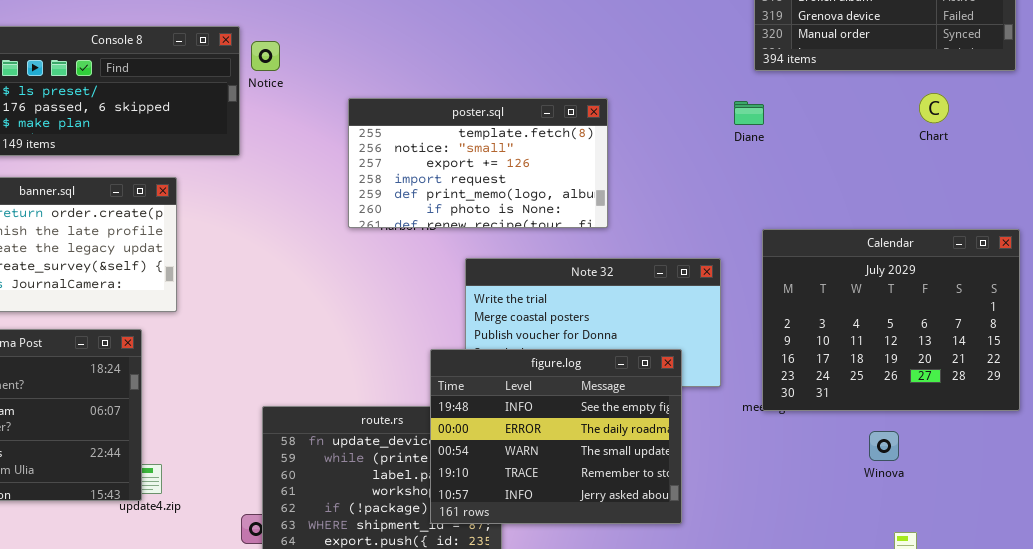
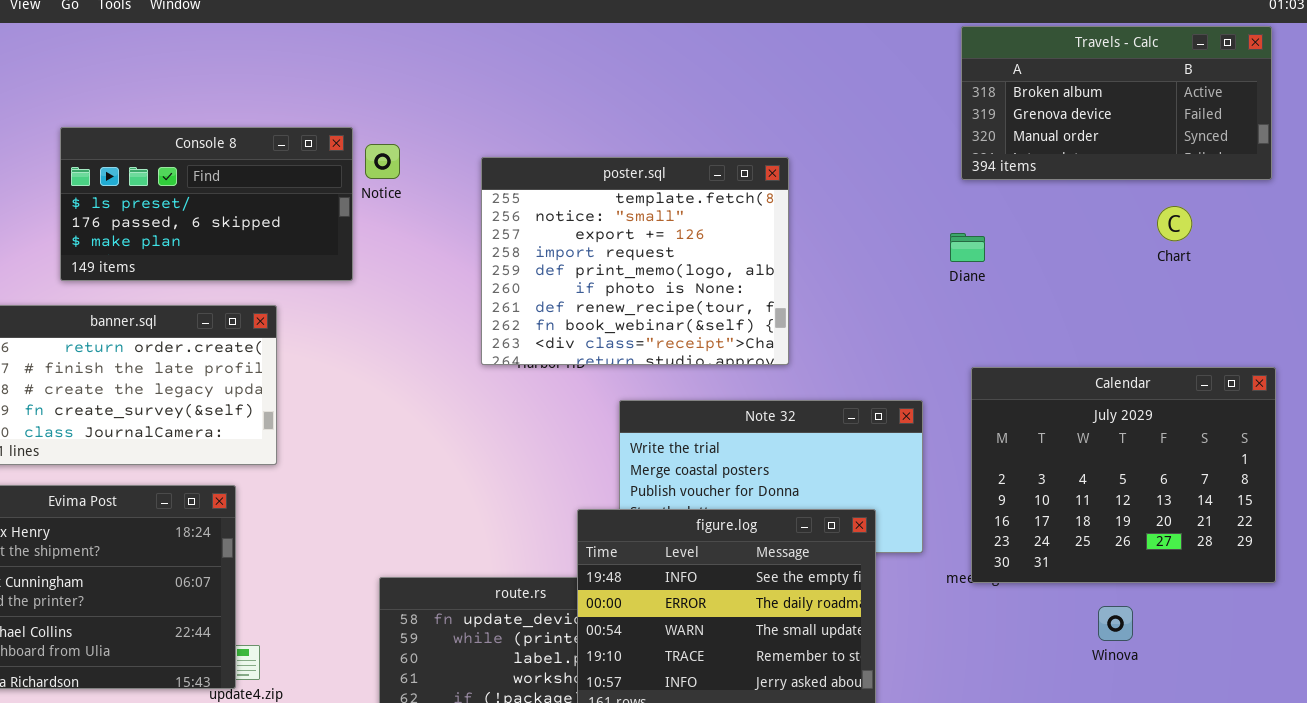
poster.sql: [348,98,608,228] -> [481,157,789,365], resized
Diane: [734,101,764,125] -> [950,233,985,262], moved

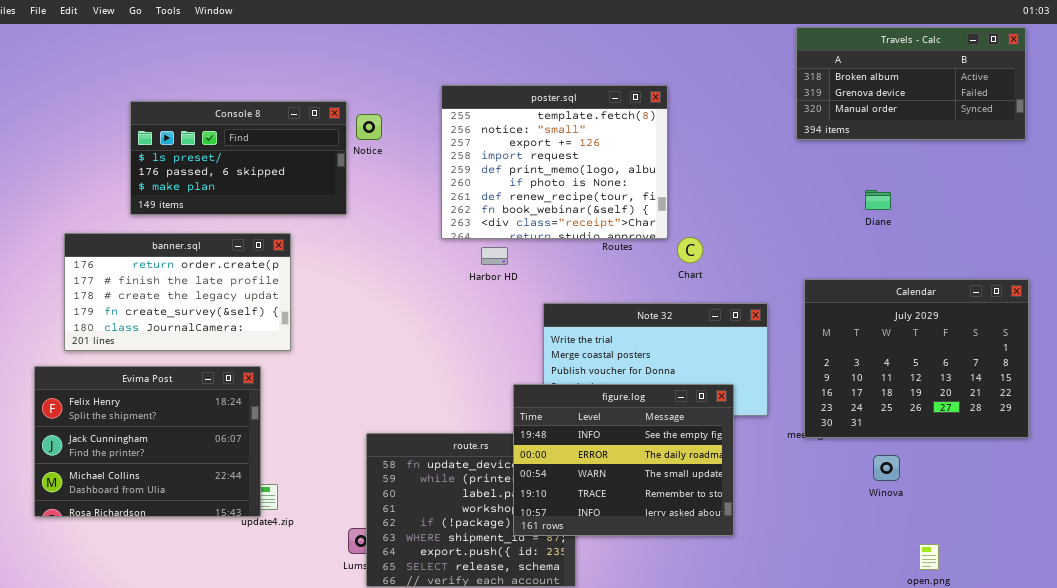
poster.sql: [481,157,789,365] -> [441,85,668,239], moved
Chart: [1157,206,1192,241] -> [677,237,703,263], moved
Diane: [950,233,985,262] -> [865,190,891,210], moved
Winova: [1098,606,1133,641] -> [873,455,900,481], moved

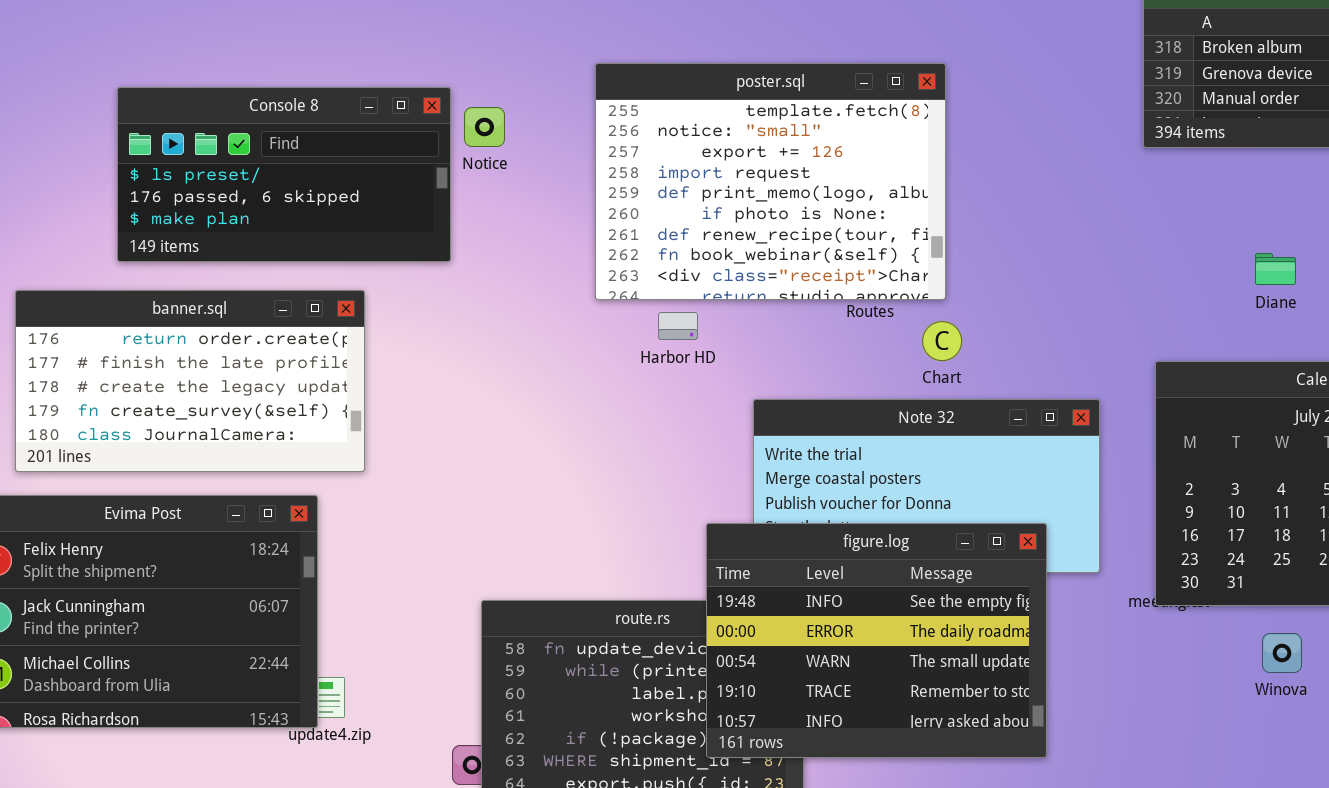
Diane: [865,190,891,210] -> [1255,253,1296,285], moved
Chart: [677,237,703,263] -> [922,321,962,361], moved

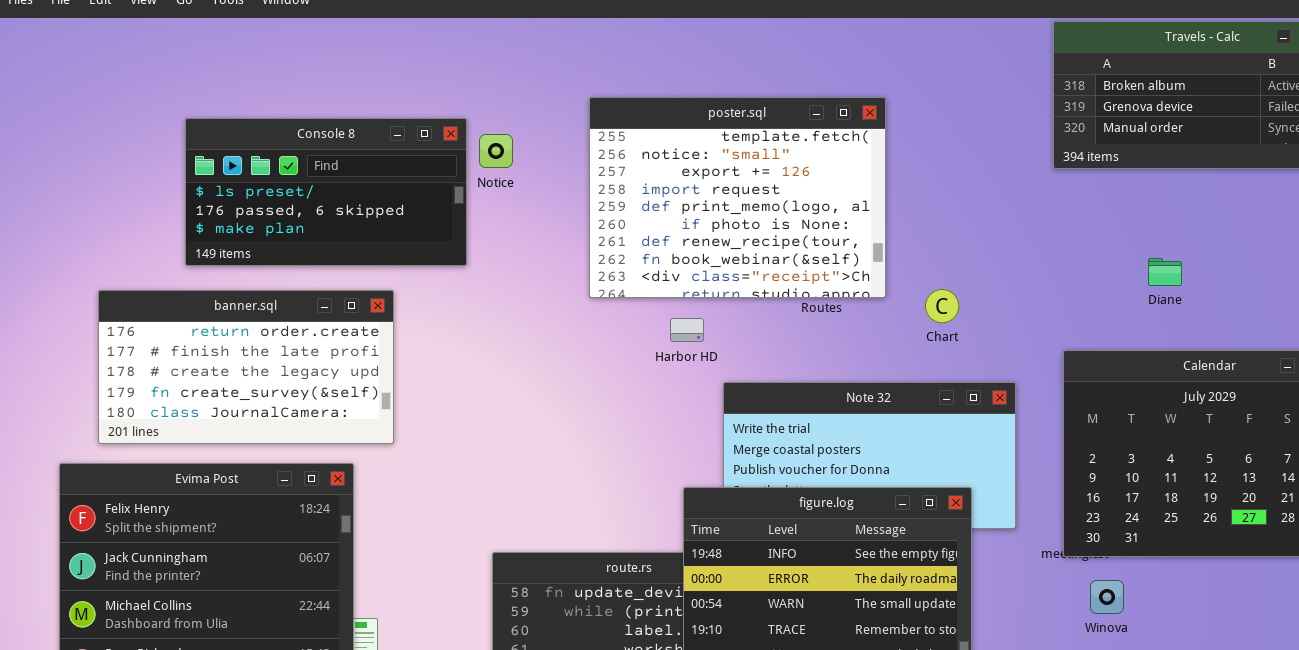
Harbor HD: [658,312,698,340] -> [670,318,704,342], moved
Chart: [922,321,962,361] -> [925,289,959,323], moved
Winova: [1262,633,1302,673] -> [1090,580,1124,614], moved

